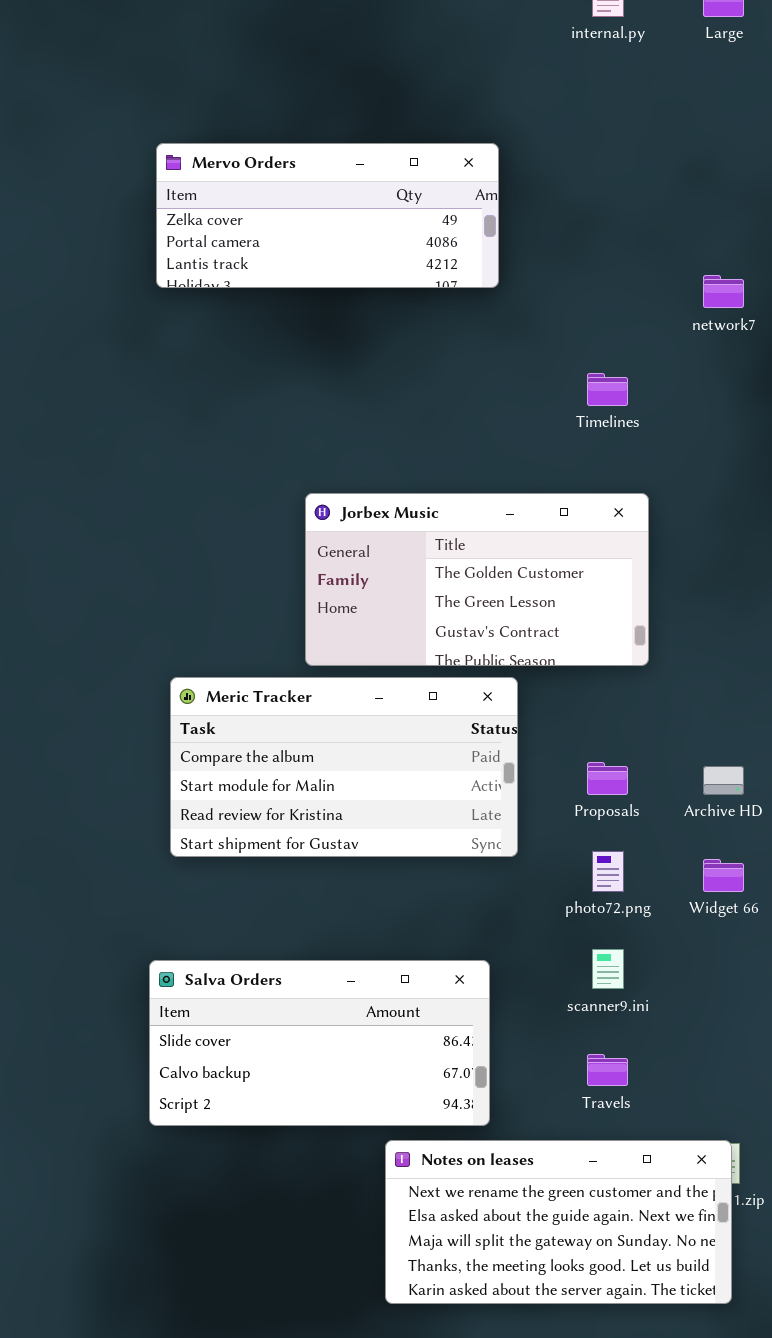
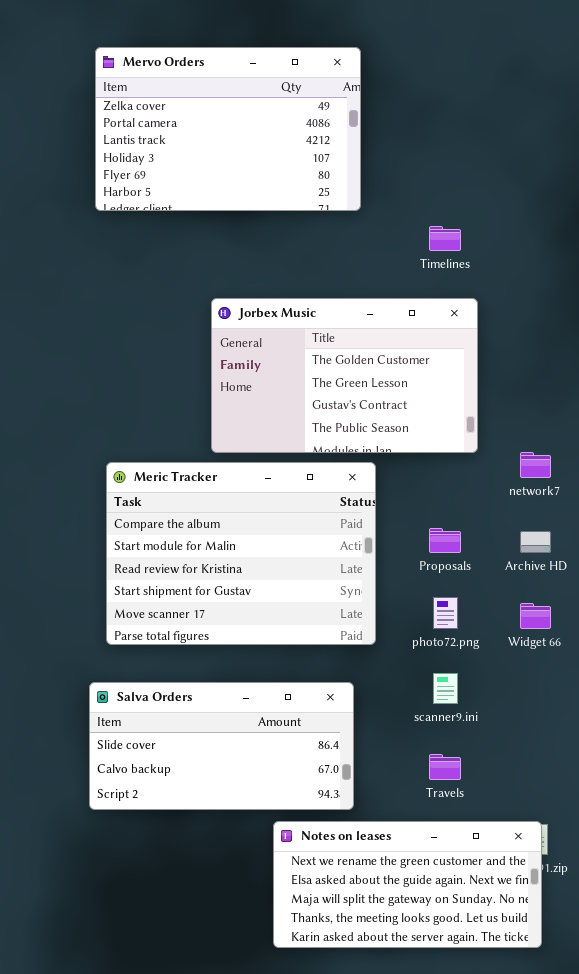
Mervo Orders: [156,143,499,288] -> [95,47,361,211], resized
network7: [703,275,744,308] -> [520,452,551,478], moved
Jorbex Music: [305,493,649,666] -> [211,298,478,453], resized
Meric Tracker: [170,677,518,857] -> [106,462,376,645], resized

